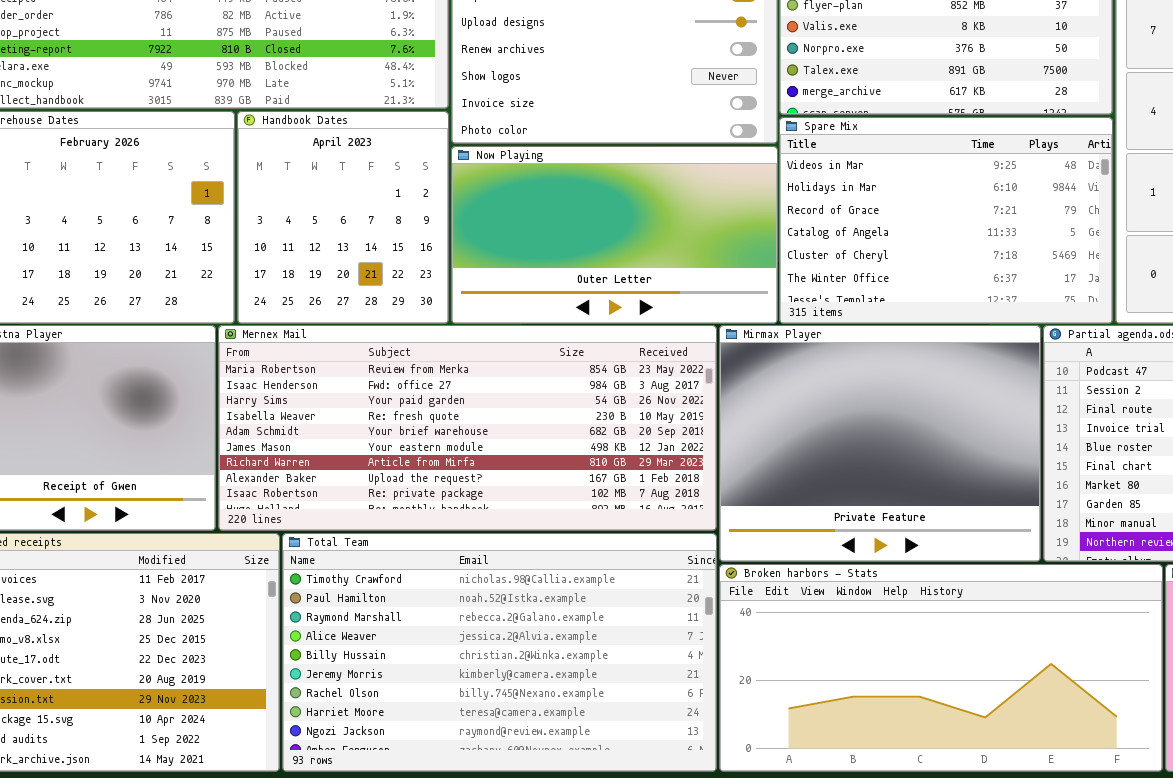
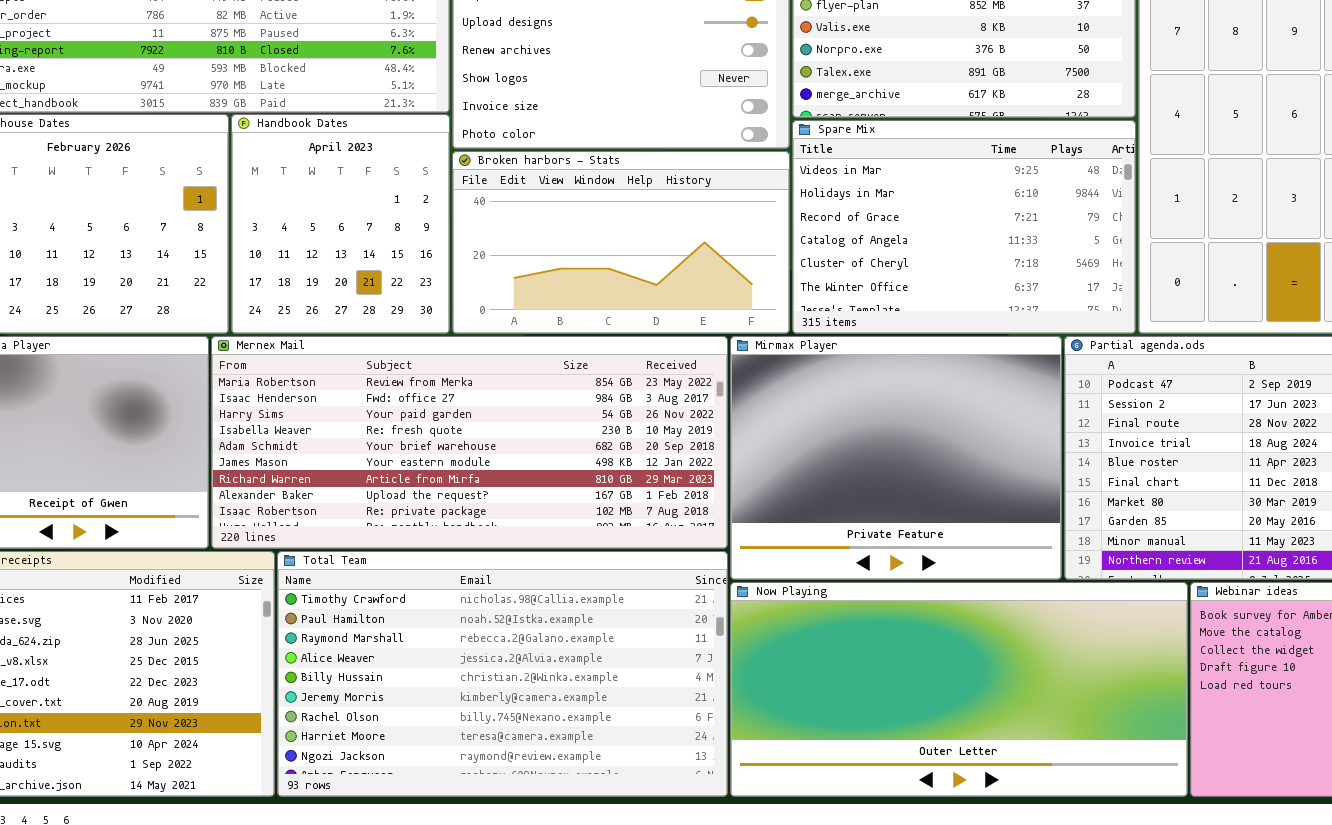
Now Playing: [451,146,778,324] -> [730,582,1188,797], moved, resized
Broken harbors - Stats: [719,564,1163,772] -> [452,151,790,334], moved, resized

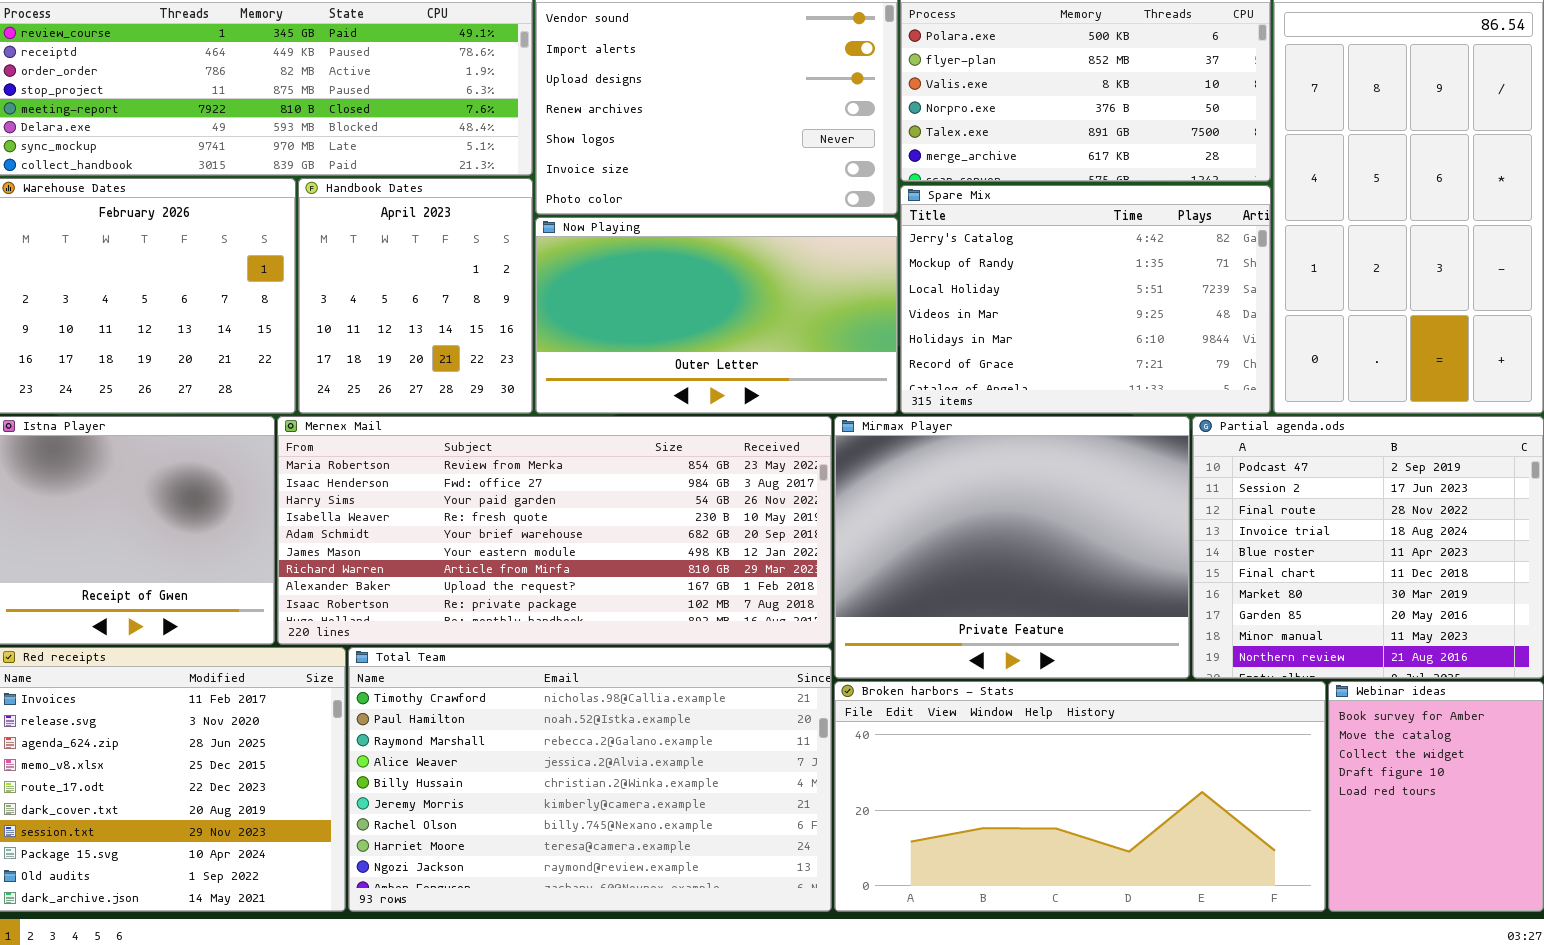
Spare Mix: [792,120,1136,334] -> [900,185,1271,414], scrolled up 3 rows
Broken harbors - Stats: [452,151,790,334] -> [834,681,1326,912], moved, resized
Now Playing: [730,582,1188,797] -> [535,217,898,414], moved, resized

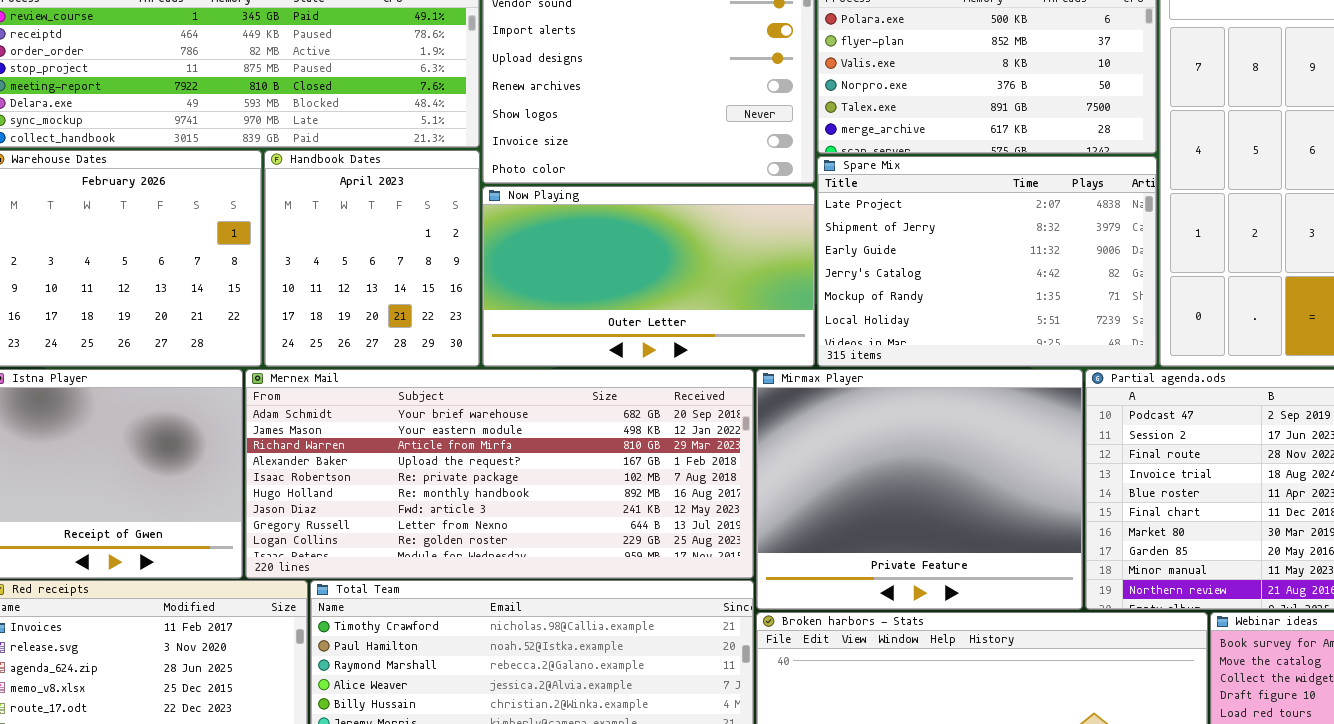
Spare Mix: [900,185,1271,414] -> [817,156,1157,367], scrolled up 3 rows
Mernex Mail: [277,416,832,645] -> [245,369,754,579], scrolled down 4 rows

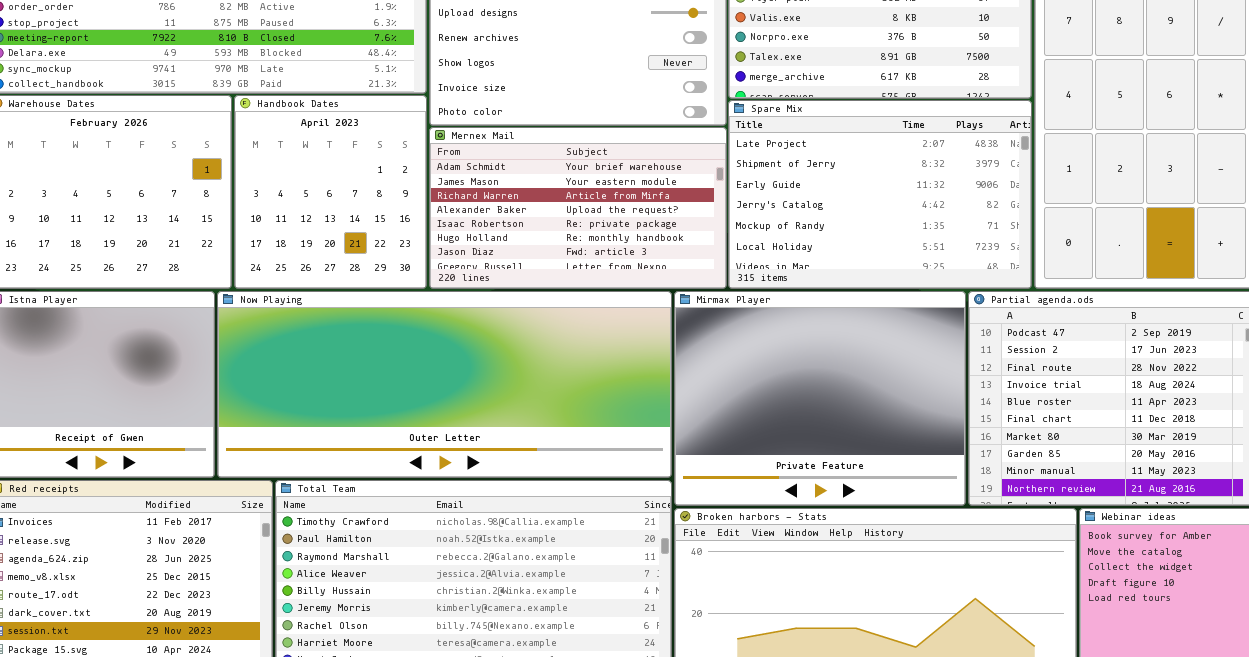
Now Playing: [482,186,815,367] -> [217,291,672,478], moved, resized
Mernex Mail: [245,369,754,579] -> [429,127,727,289], moved, resized

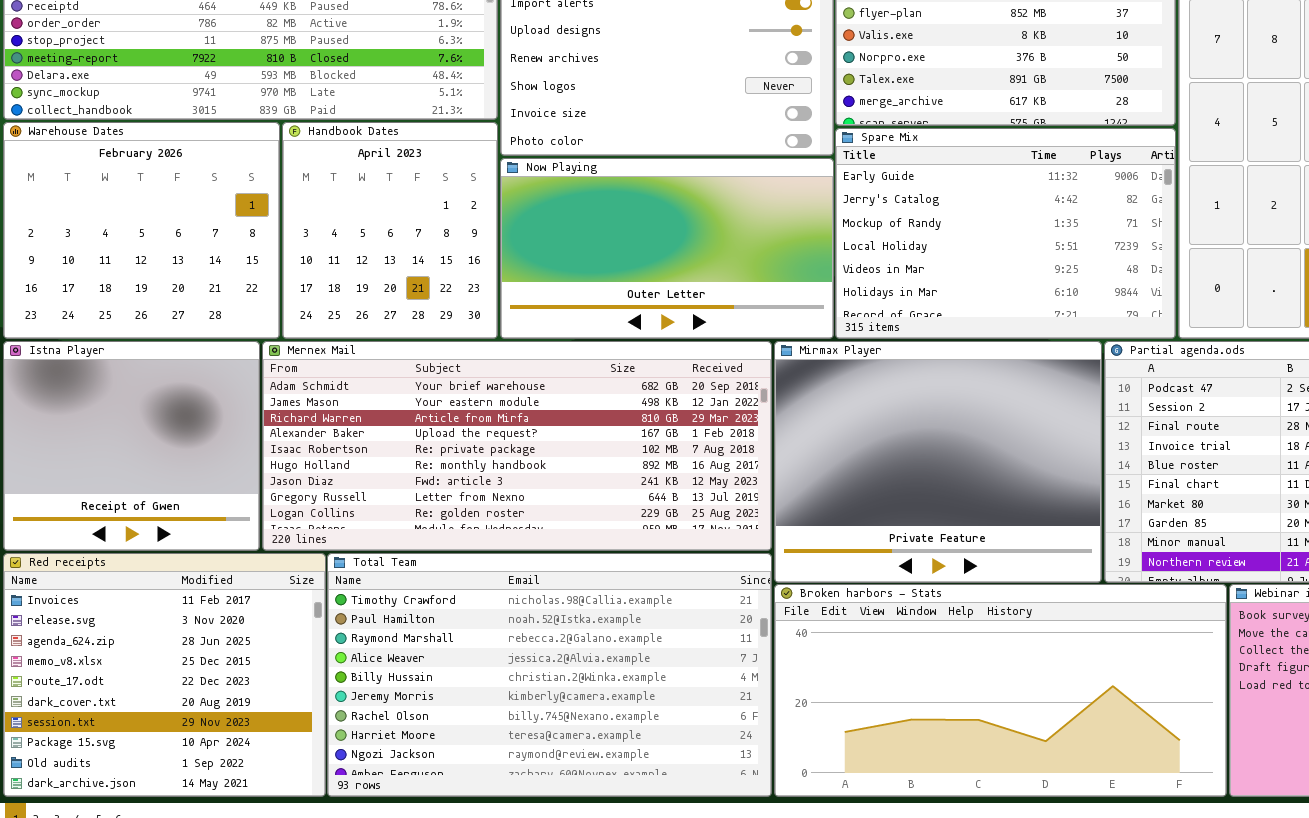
Spare Mix: [728,100,1032,289] -> [835,128,1176,339], scrolled down 2 rows
Mernex Mail: [429,127,727,289] -> [262,341,772,551], moved, resized
Now Playing: [217,291,672,478] -> [500,158,834,339], moved, resized

